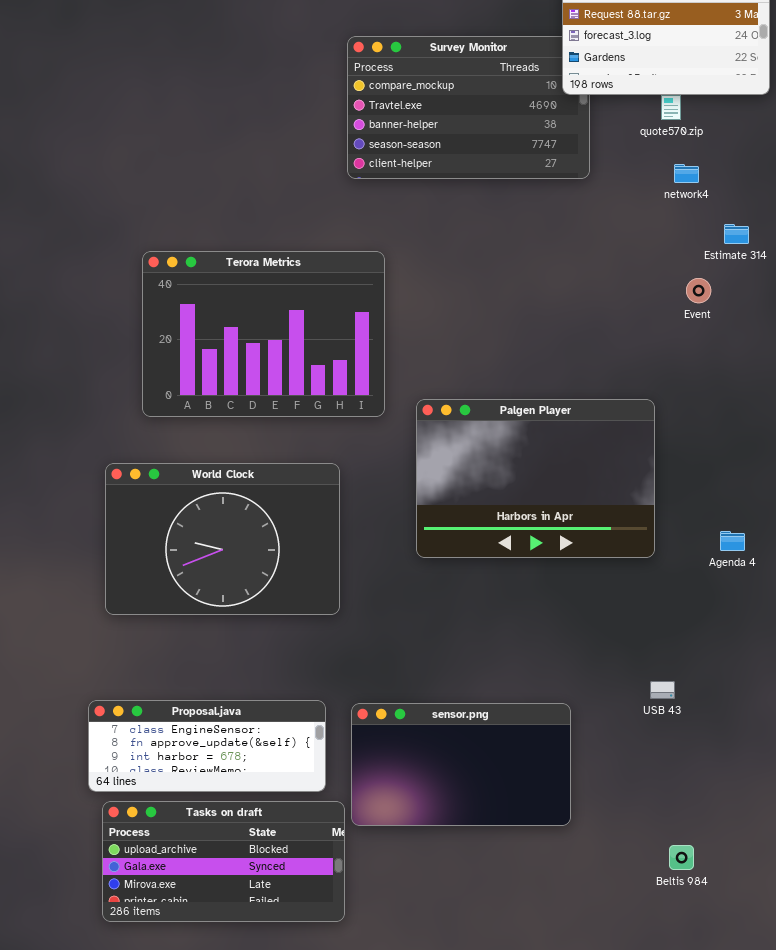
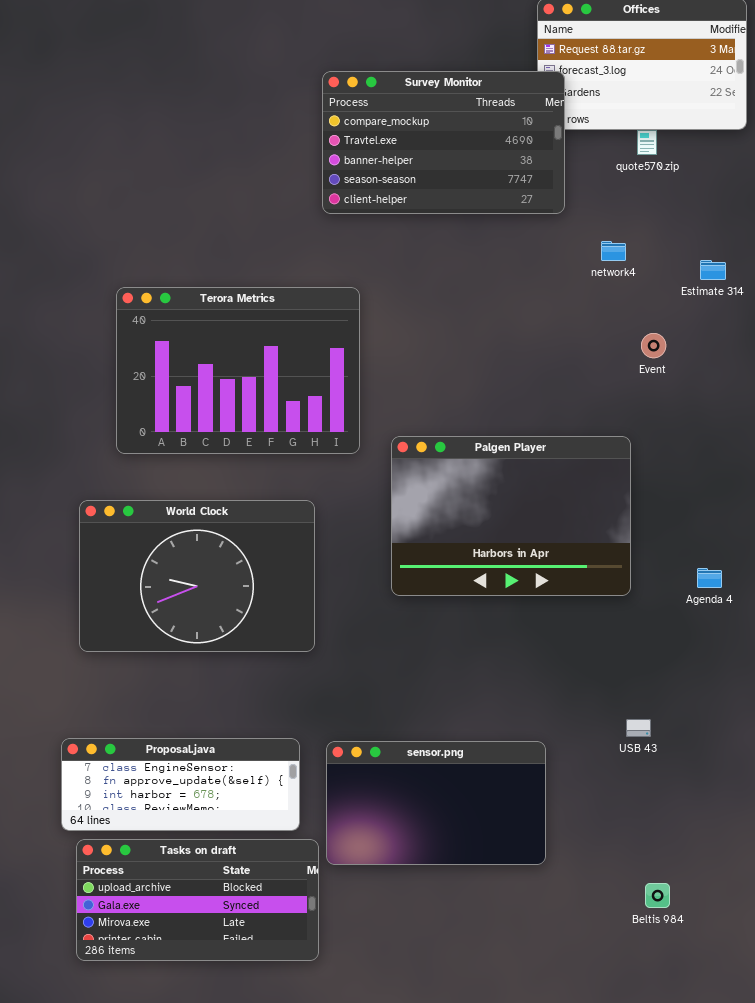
Survey Monitor: [347,36,590,179] -> [322,71,565,214], raised
network4: [674,164,699,183] -> [601,241,626,261], moved
Event: [686,278,711,303] -> [641,333,666,358], moved

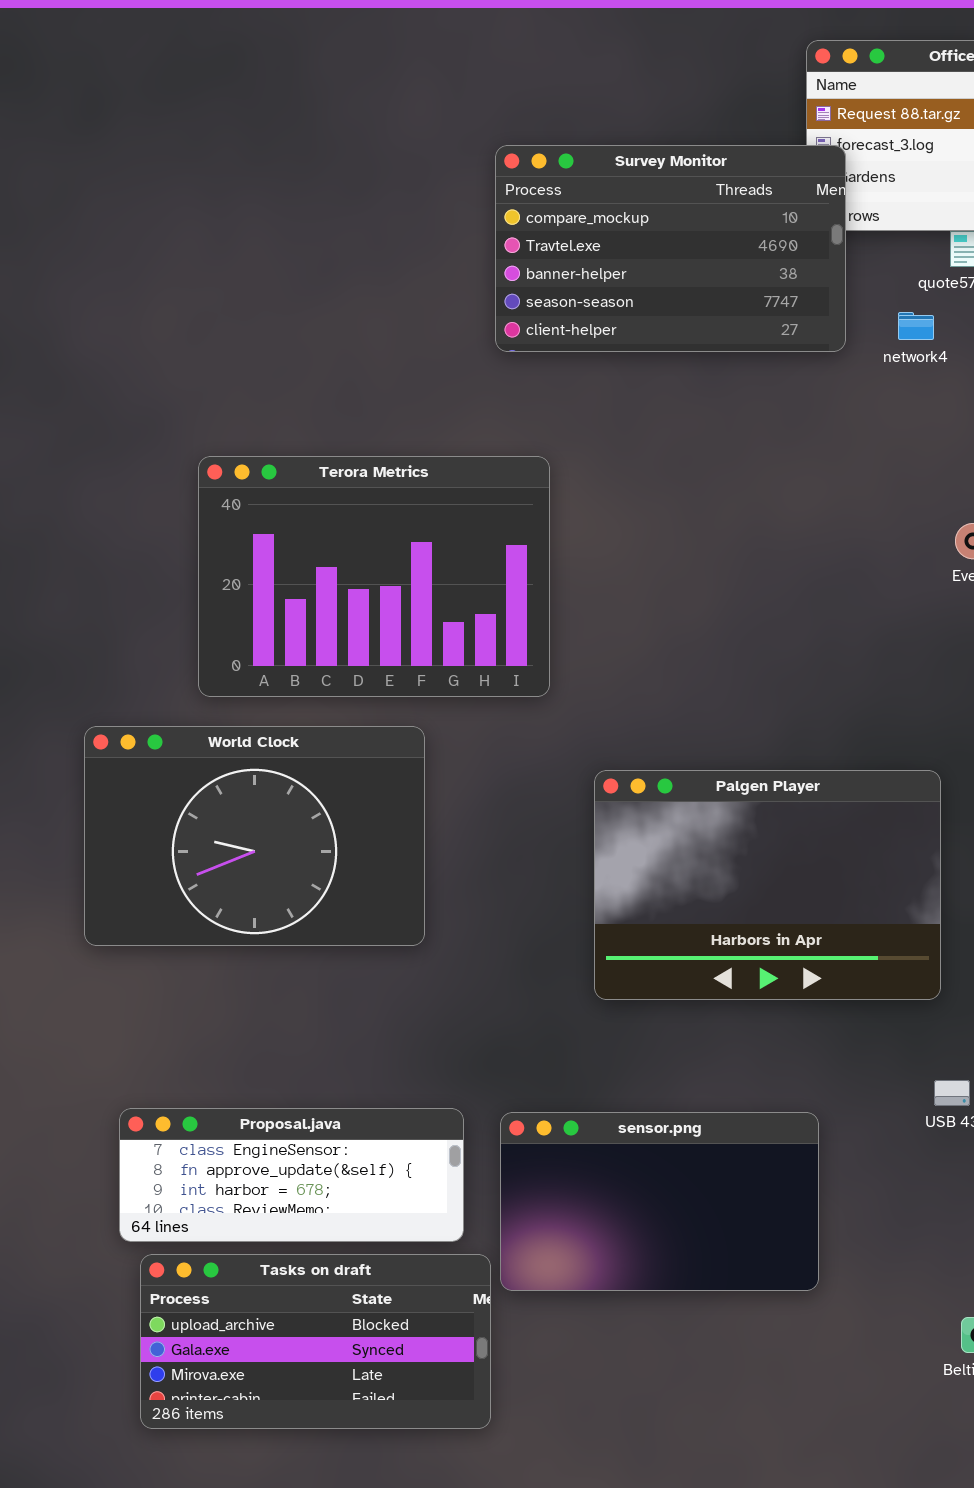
network4: [601,241,626,261] -> [898,312,934,340], moved
Palgen Player: [391,436,631,596] -> [594,770,941,1000], moved
World Clock: [79,500,315,652] -> [84,726,425,946], moved

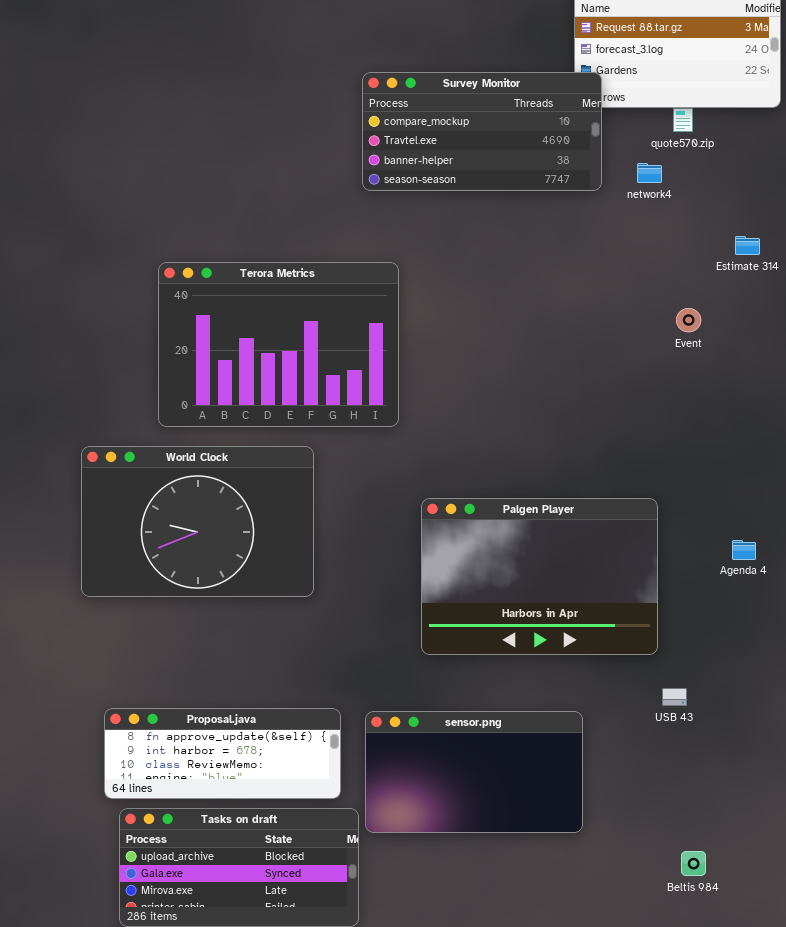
Survey Monitor: [495,145,846,352] -> [362,72,602,191], resized
Palgen Player: [594,770,941,1000] -> [421,498,658,655], moved
Proposal.java: [119,1108,464,1242] -> [104,708,341,799], scrolled down 1 row

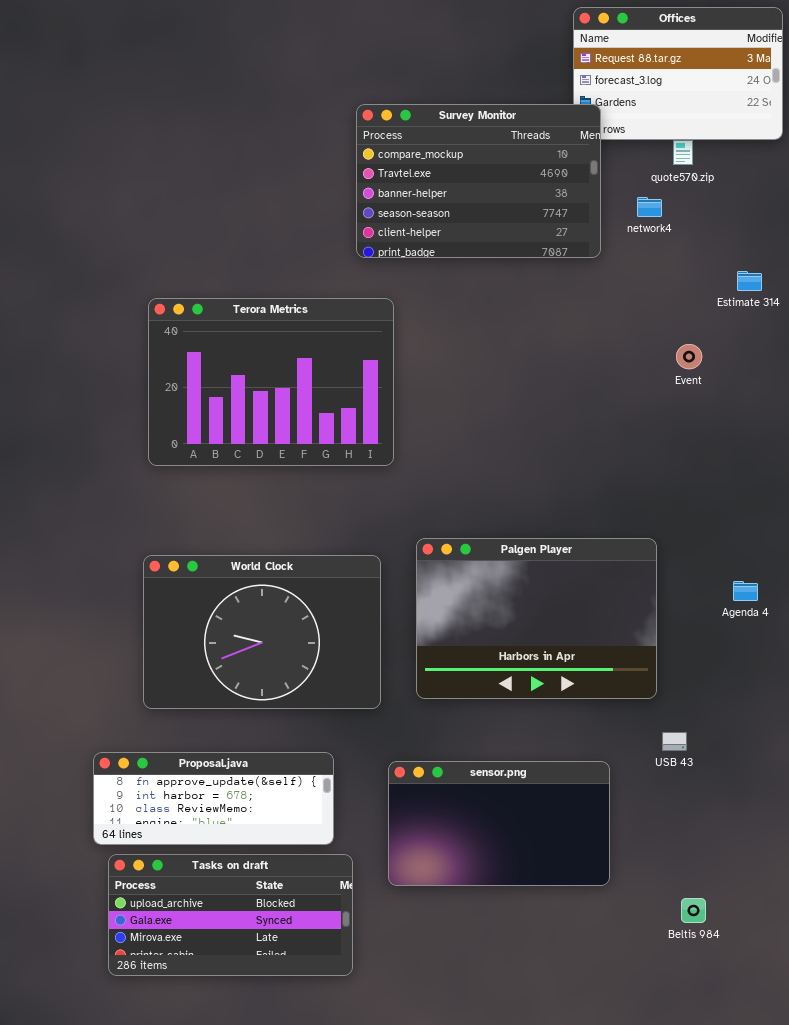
Survey Monitor: [362,72,602,191] -> [356,104,601,258], resized
World Clock: [81,446,314,597] -> [143,555,381,709], moved
sensor.png: [365,711,583,833] -> [388,761,610,886], moved

